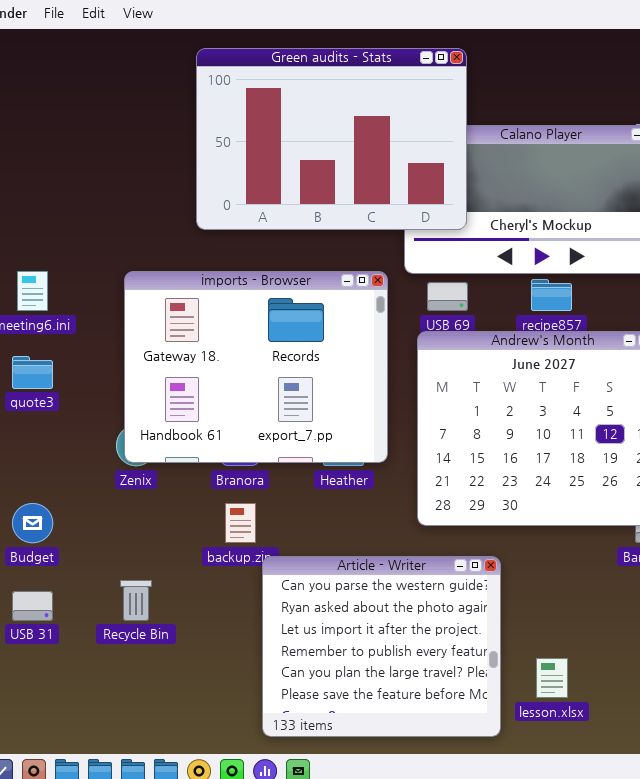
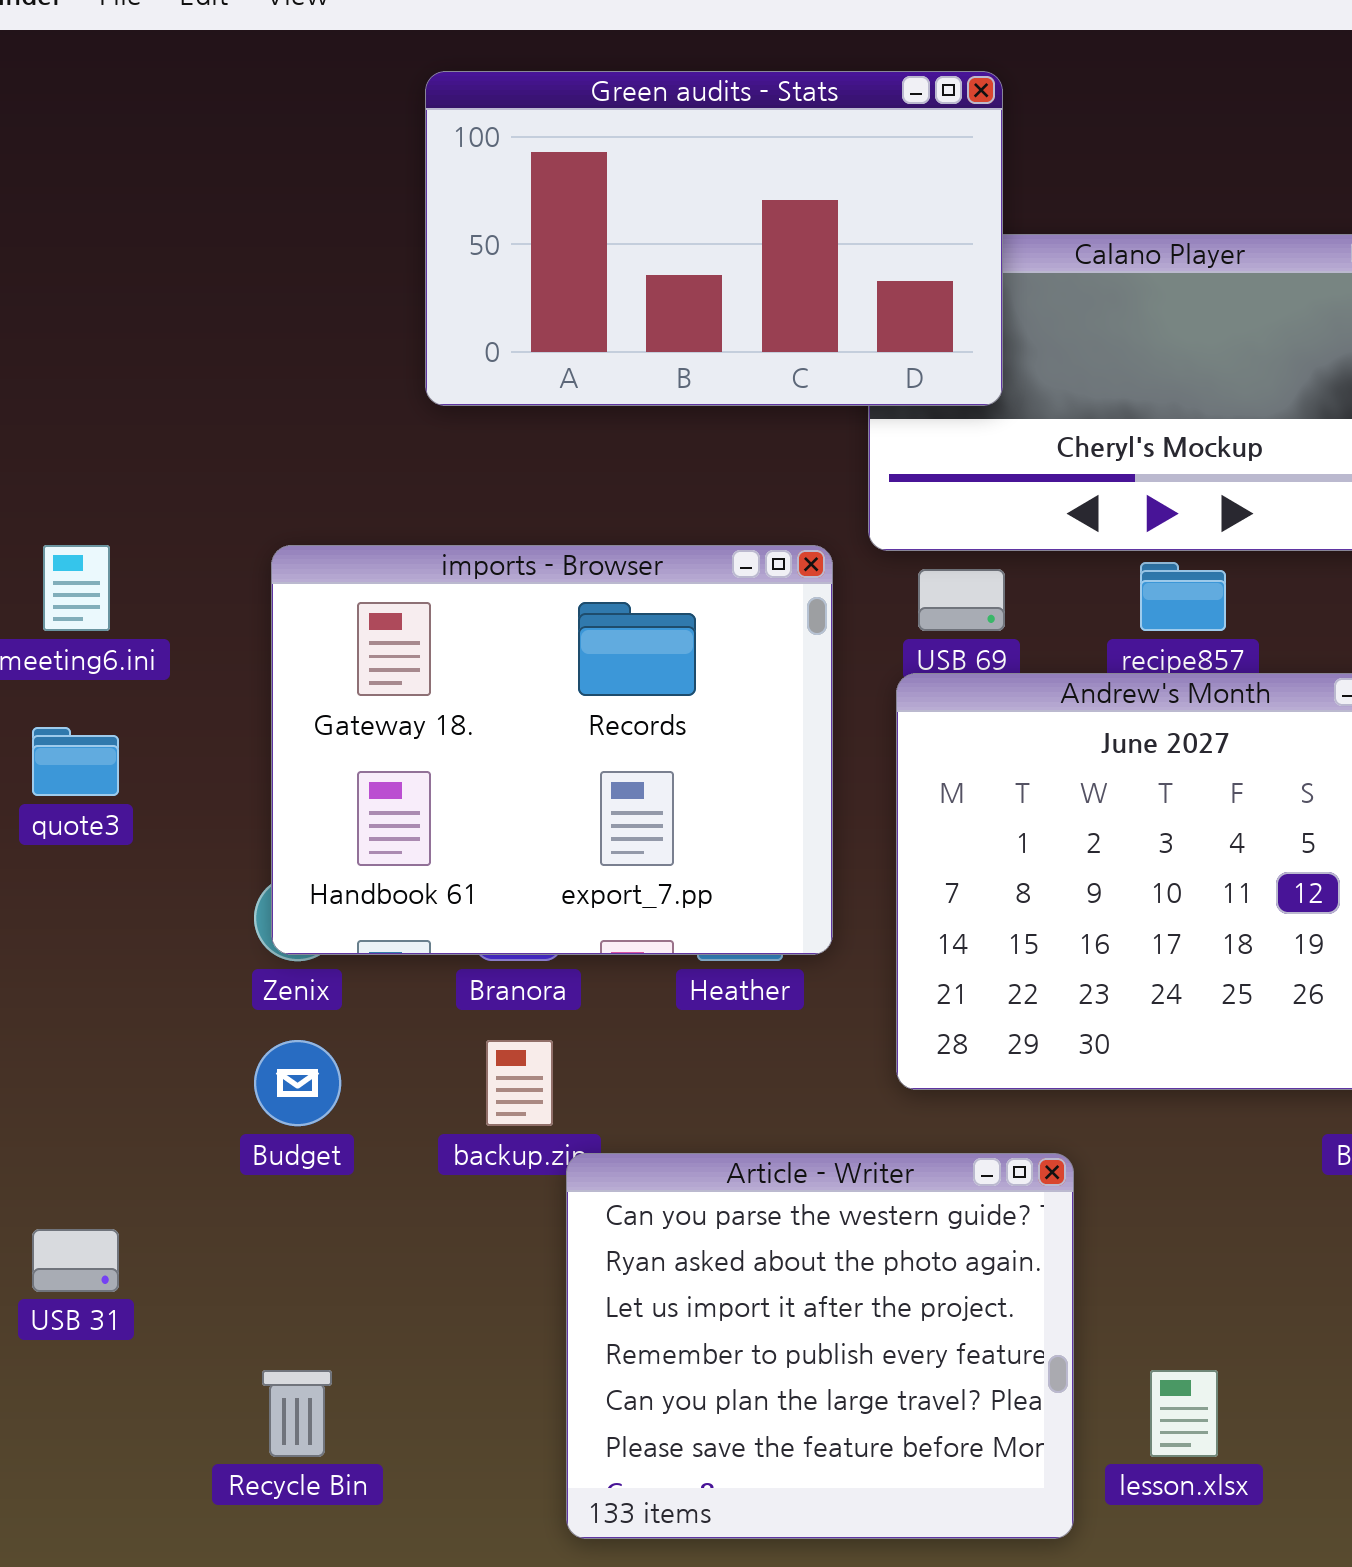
Green audits - Stats: [196,48,467,230] -> [425,71,1003,406], resized
Budget: [12,503,53,543] -> [254,1040,341,1126], moved
Recycle Bin: [120,580,152,621] -> [262,1370,332,1457], moved

